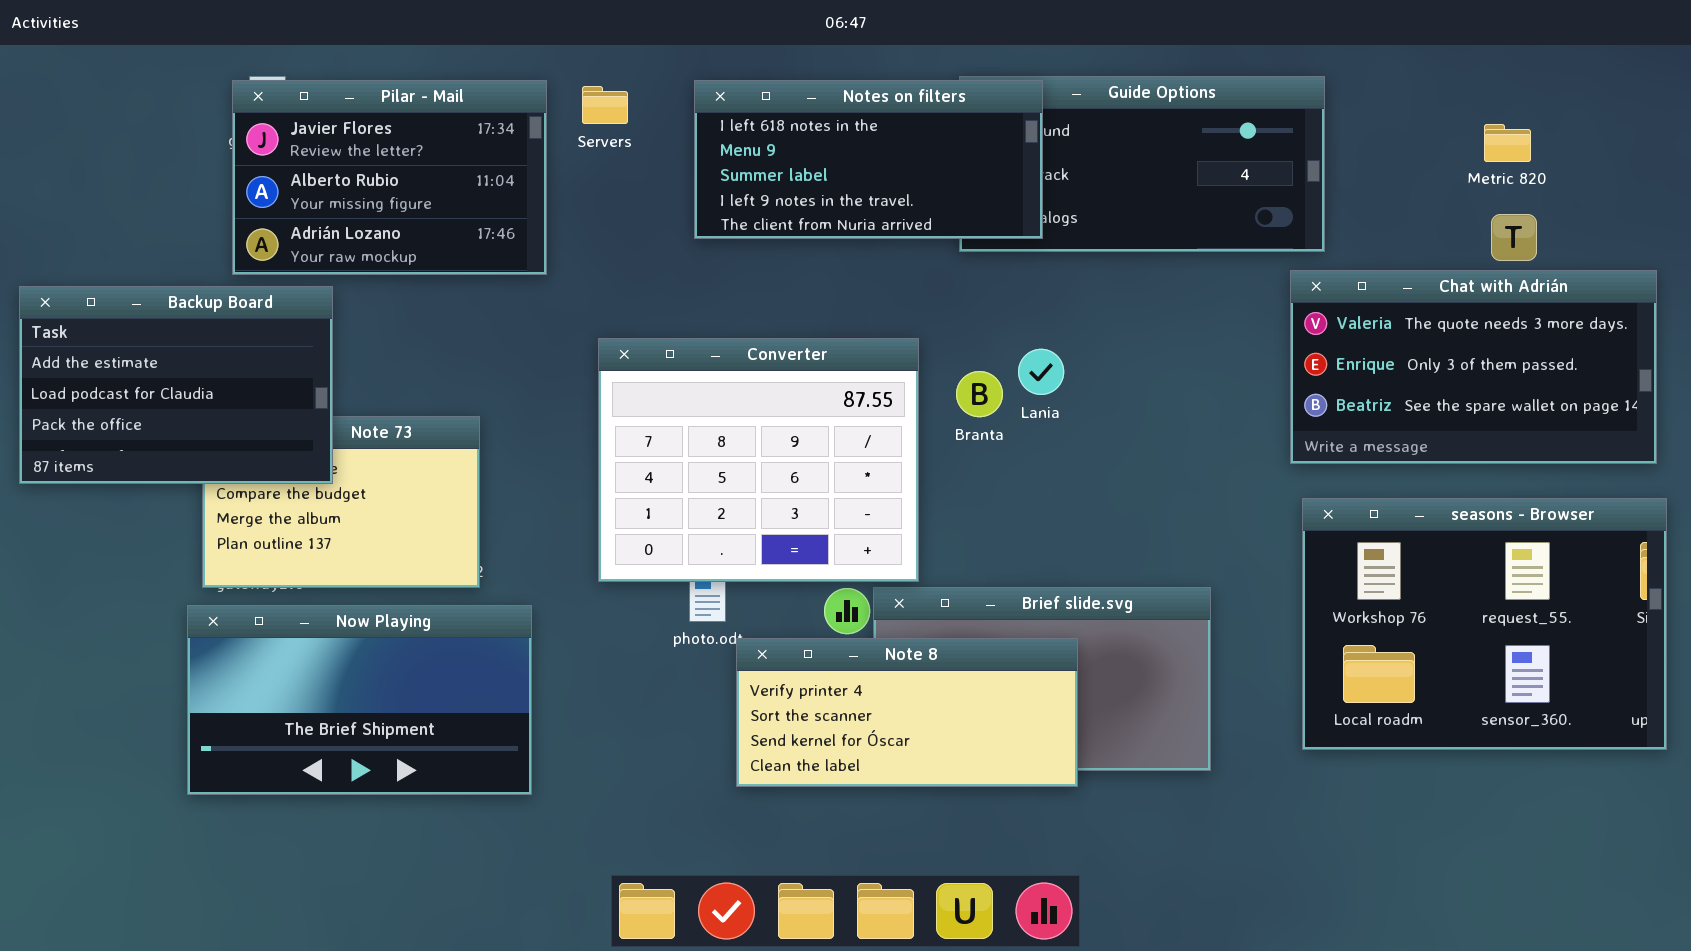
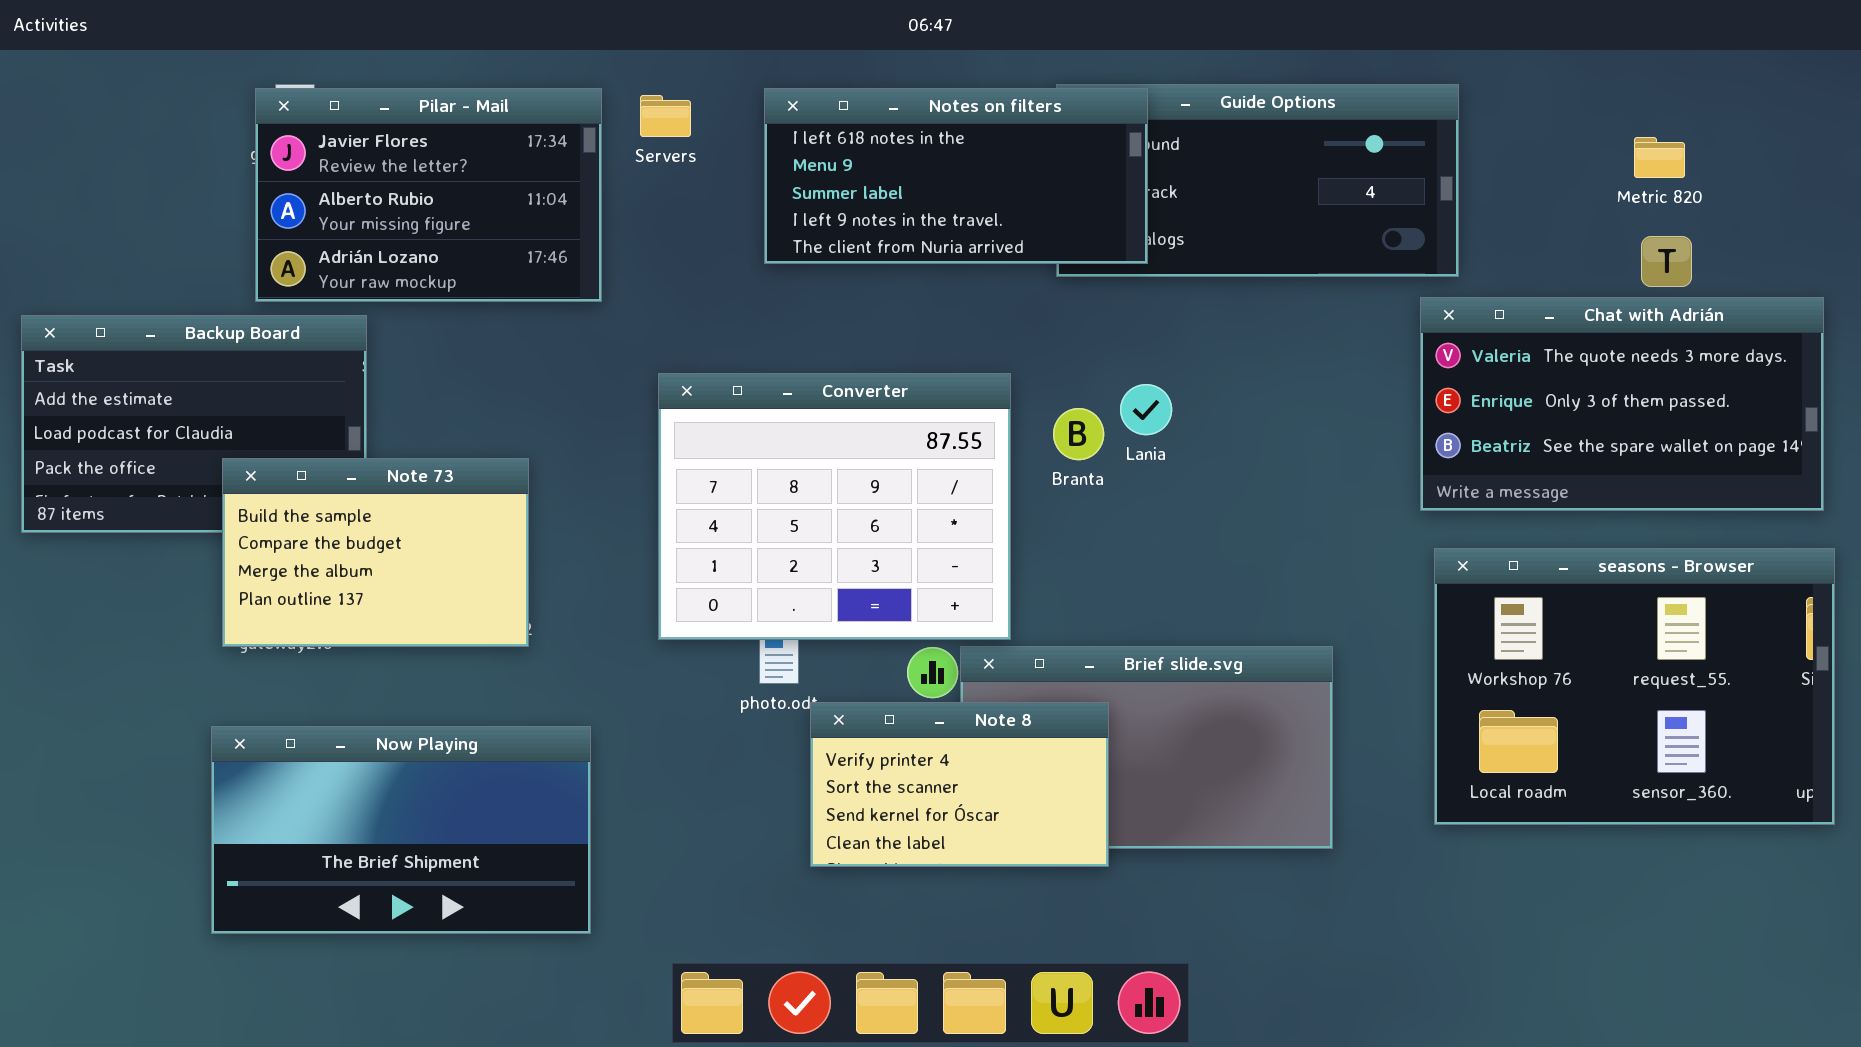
Note 73: [202,416,480,588] -> [222,458,529,647], raised
Now Playing: [187,605,532,795] -> [211,726,591,934], moved
Note 8: [736,638,1078,787] -> [810,702,1109,867], resized

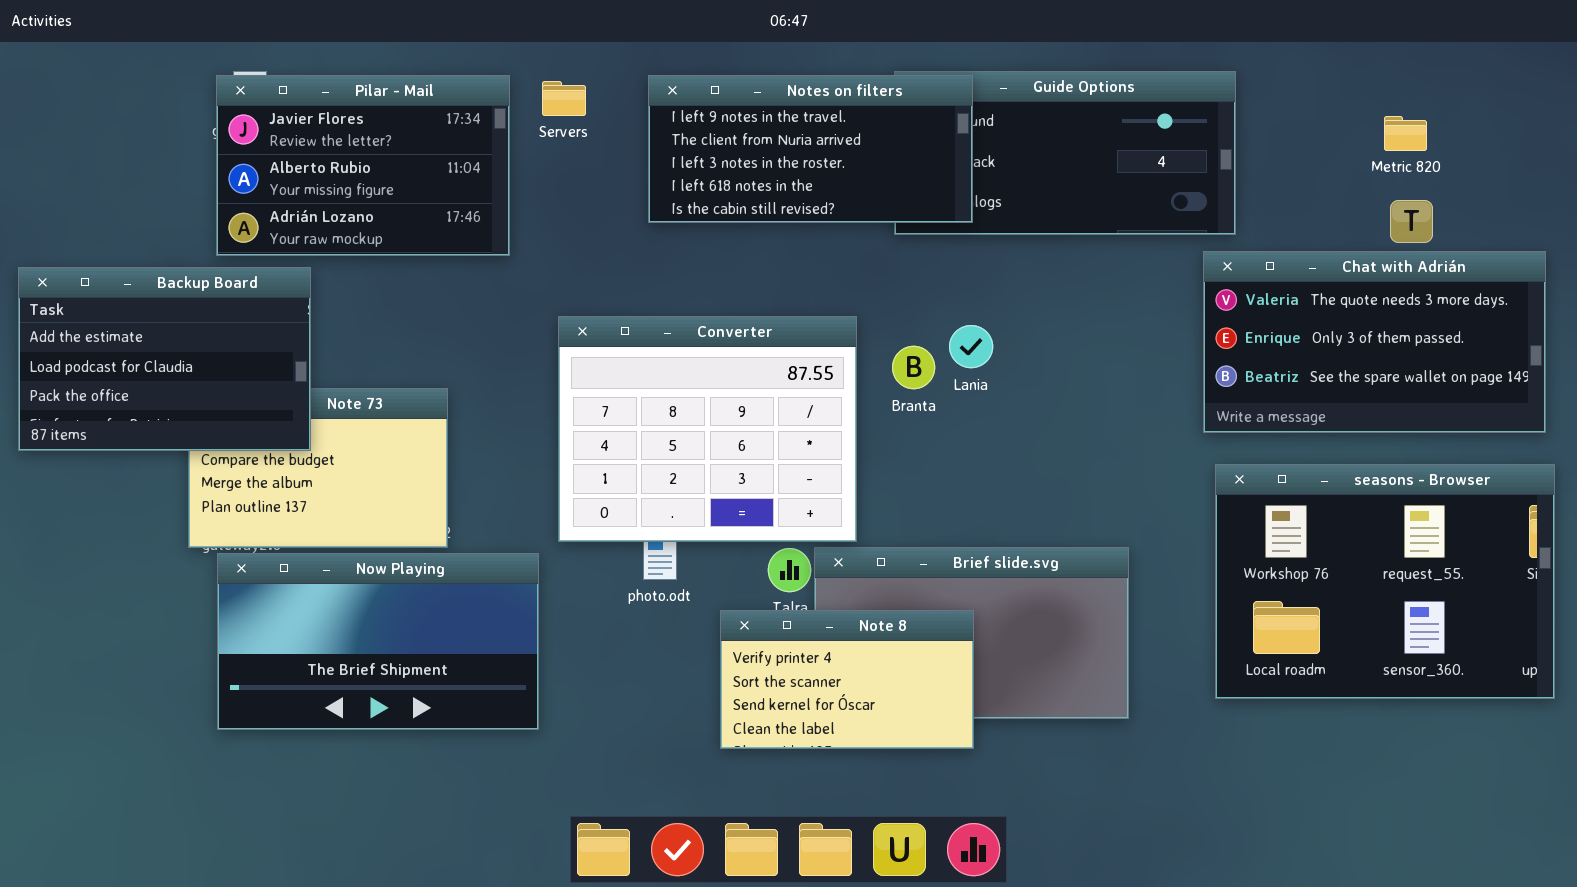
Notes on filters: [764,88,1148,264] -> [648,75,973,223], scrolled down 3 rows
Backup Board: [21,315,367,533] -> [18,267,311,451], raised
Note 8: [810,702,1109,867] -> [720,610,974,749], moved
Now Playing: [211,726,591,934] -> [217,553,539,730], moved

